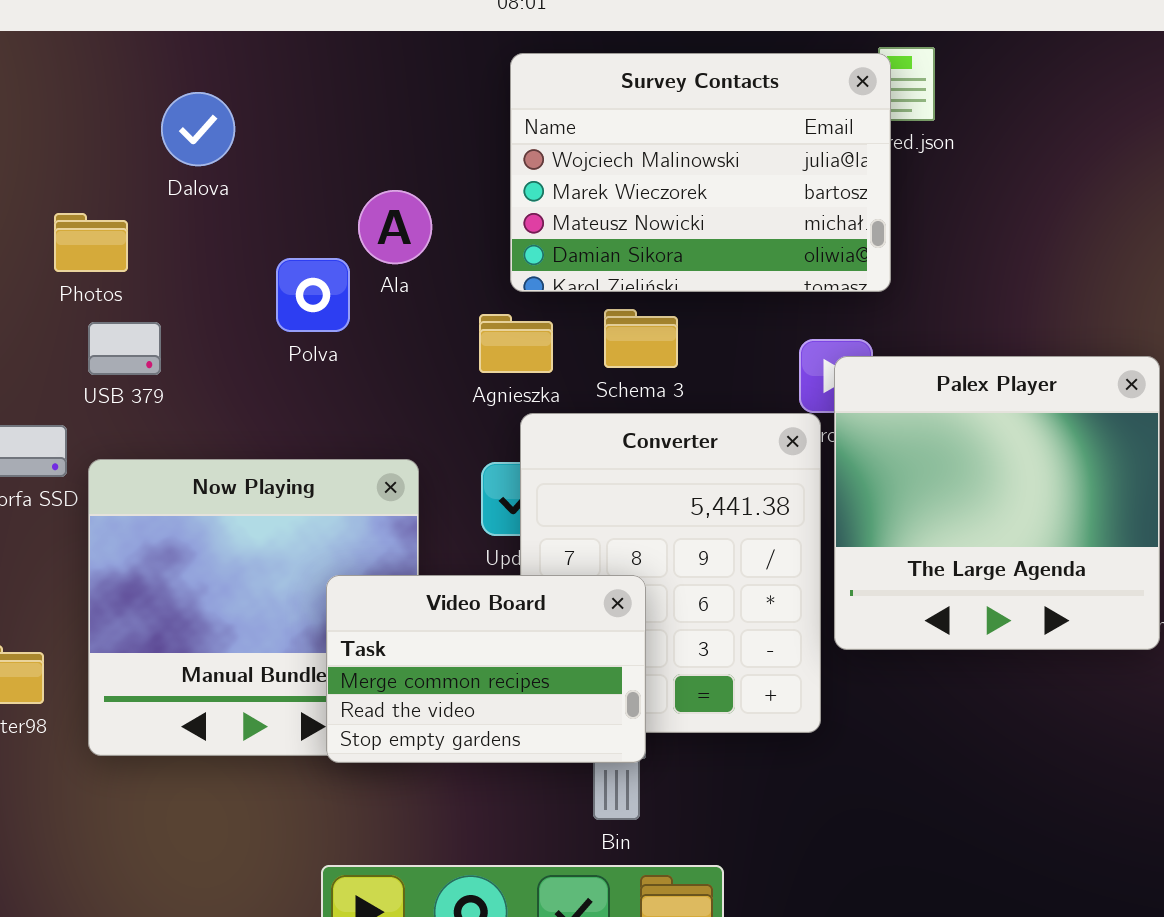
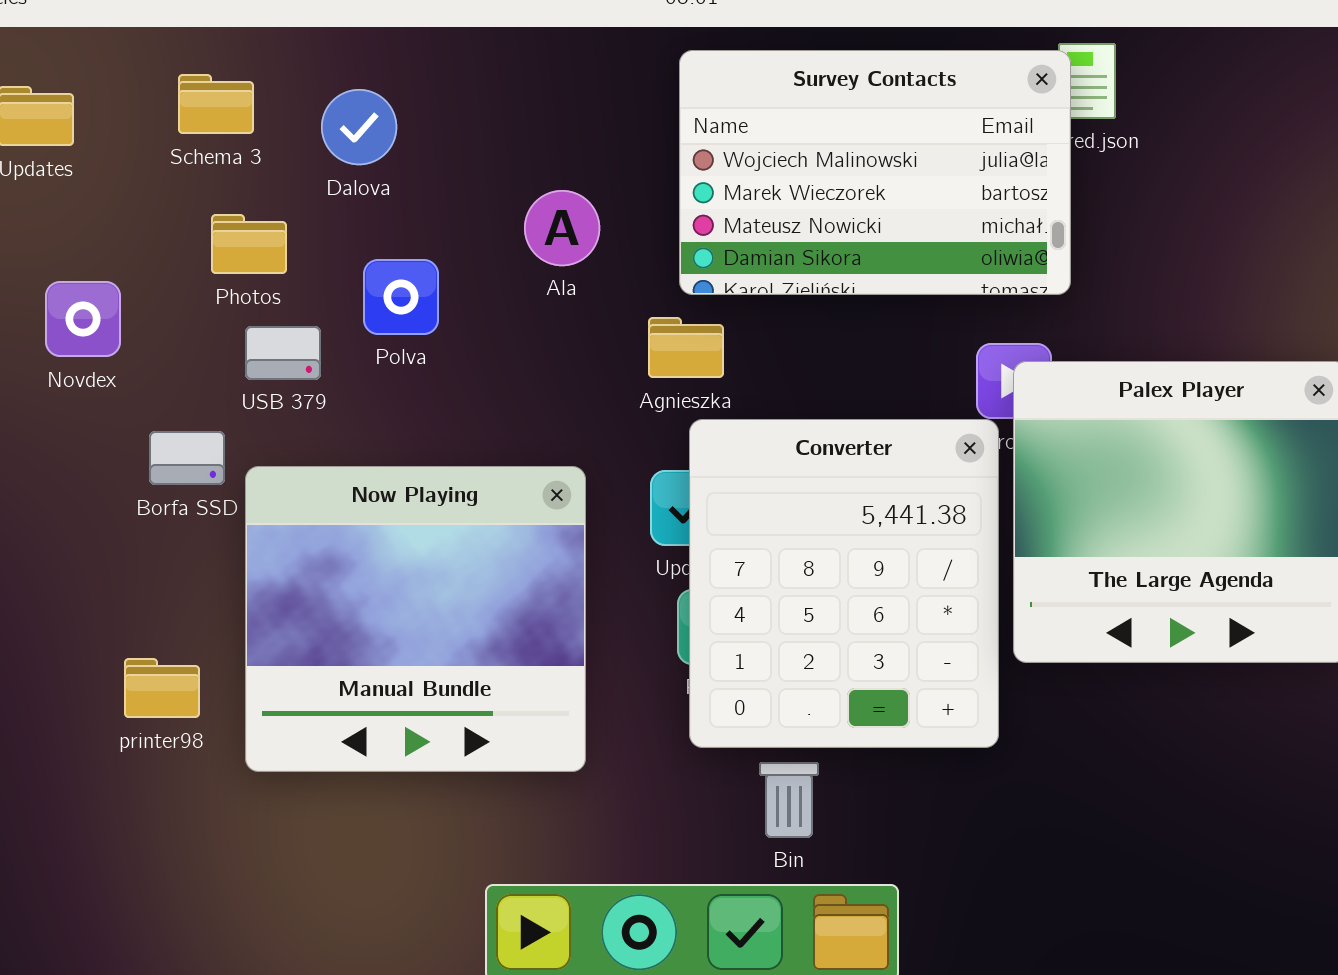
Polva: [276,258,350,332] -> [363,259,439,335], moved
Schema 3: [604,309,678,368] -> [178,74,254,134], moved
Video Board: [326,575,646,763] -> none, closed

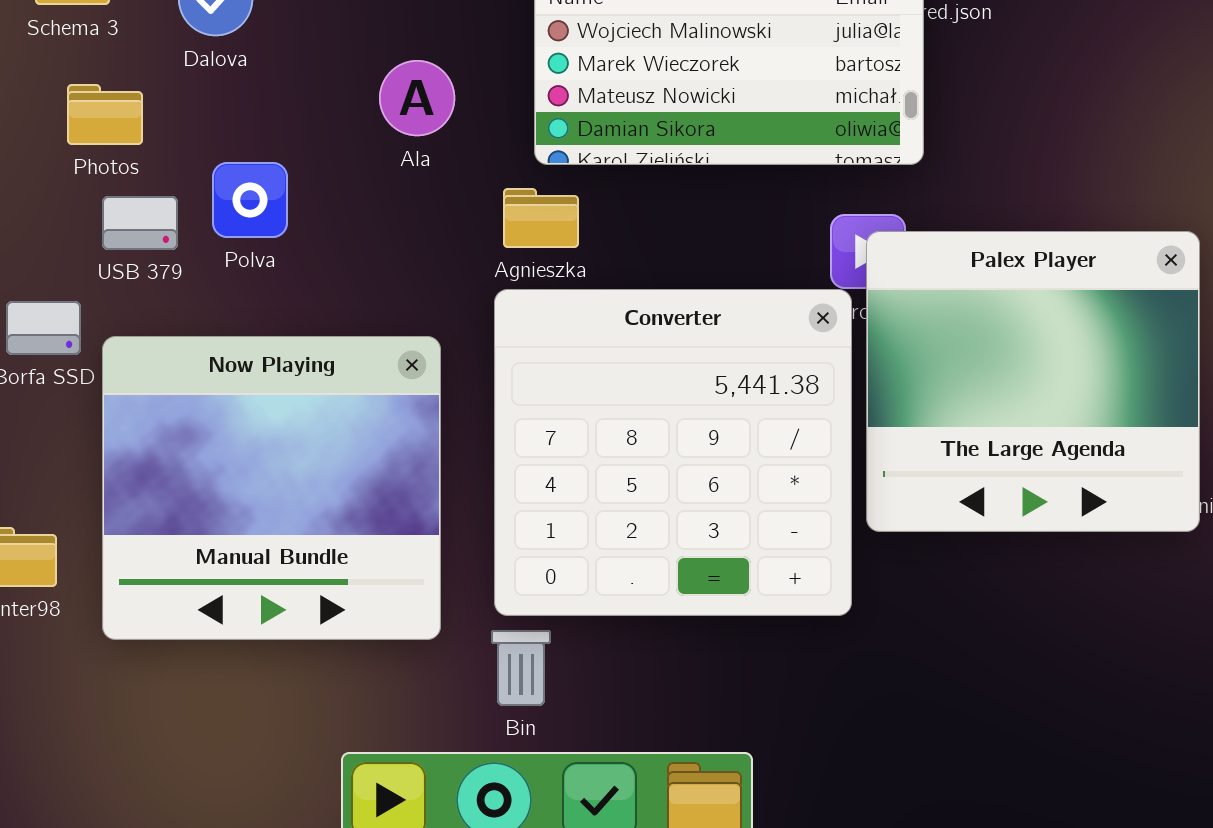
Polva: [363,259,439,335] -> [212,162,288,238], moved
Converter: [689,419,999,748] -> [494,289,852,616], resized
Bin: [759,762,819,838] -> [491,630,551,706], moved

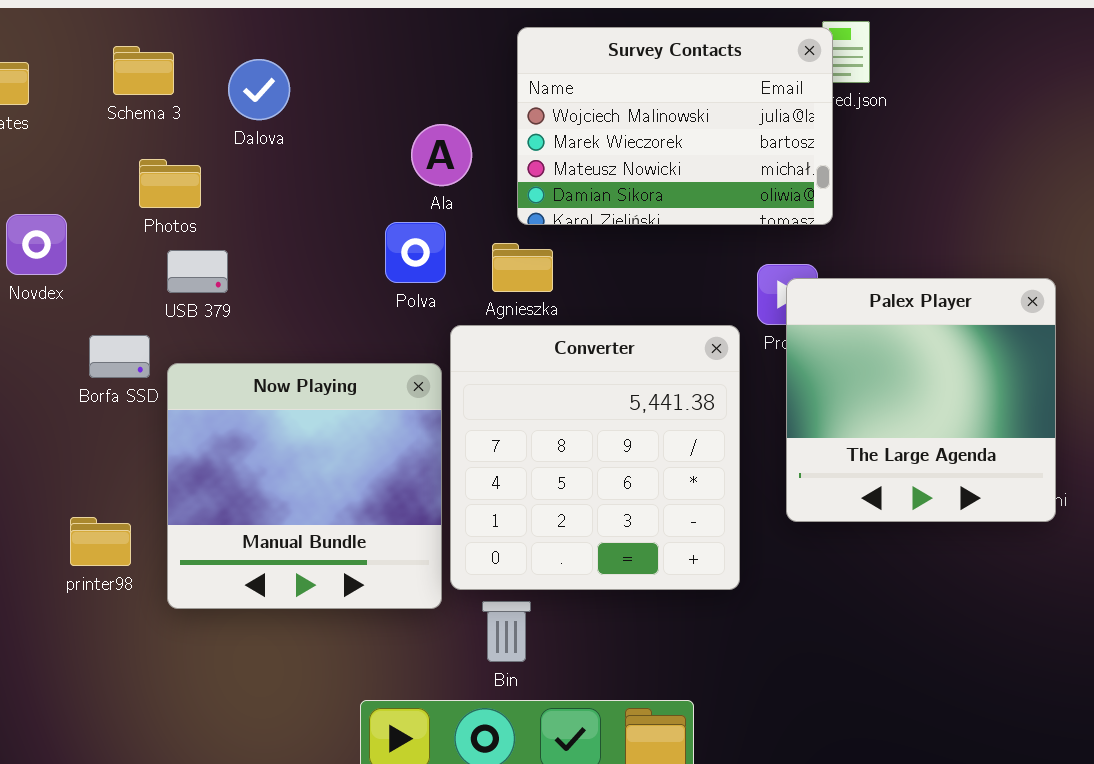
Ala: [379,60,455,136] -> [411,124,472,186], moved
Polva: [212,162,288,238] -> [385,222,446,283], moved
Converter: [494,289,852,616] -> [450,325,740,590], moved

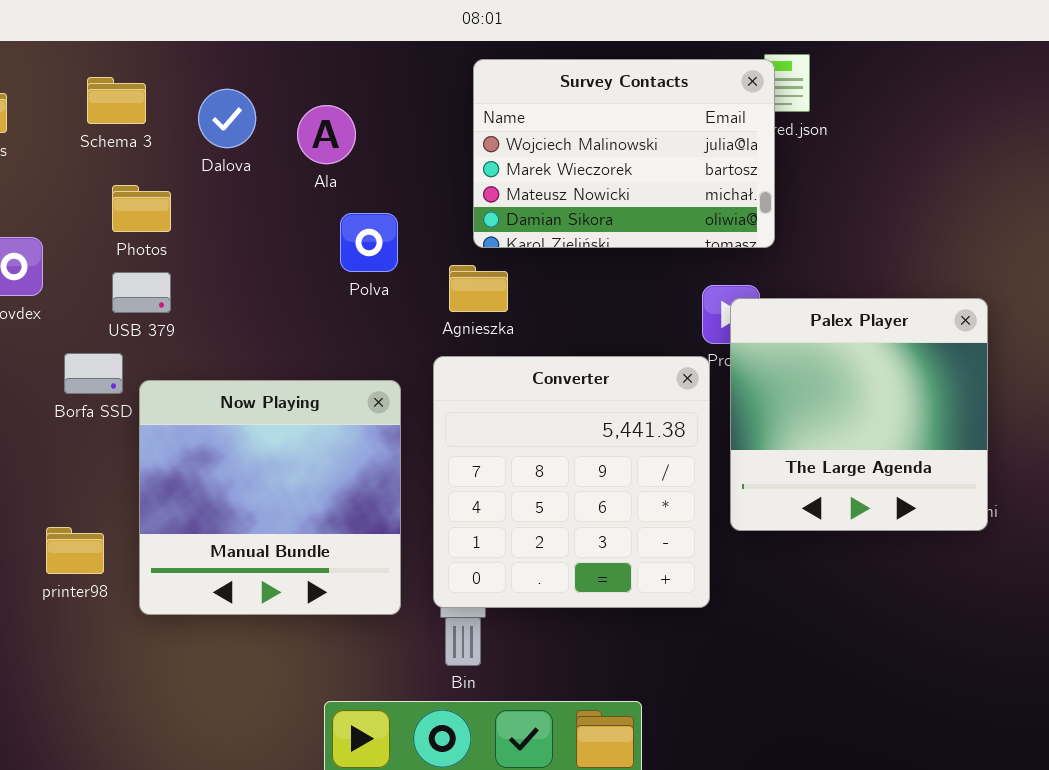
Ala: [411,124,472,186] -> [297,105,356,164], moved
Polva: [385,222,446,283] -> [340,213,398,272], moved
USB 379: [167,250,228,293] -> [112,272,171,313], moved
Converter: [450,325,740,590] -> [433,356,710,608], moved

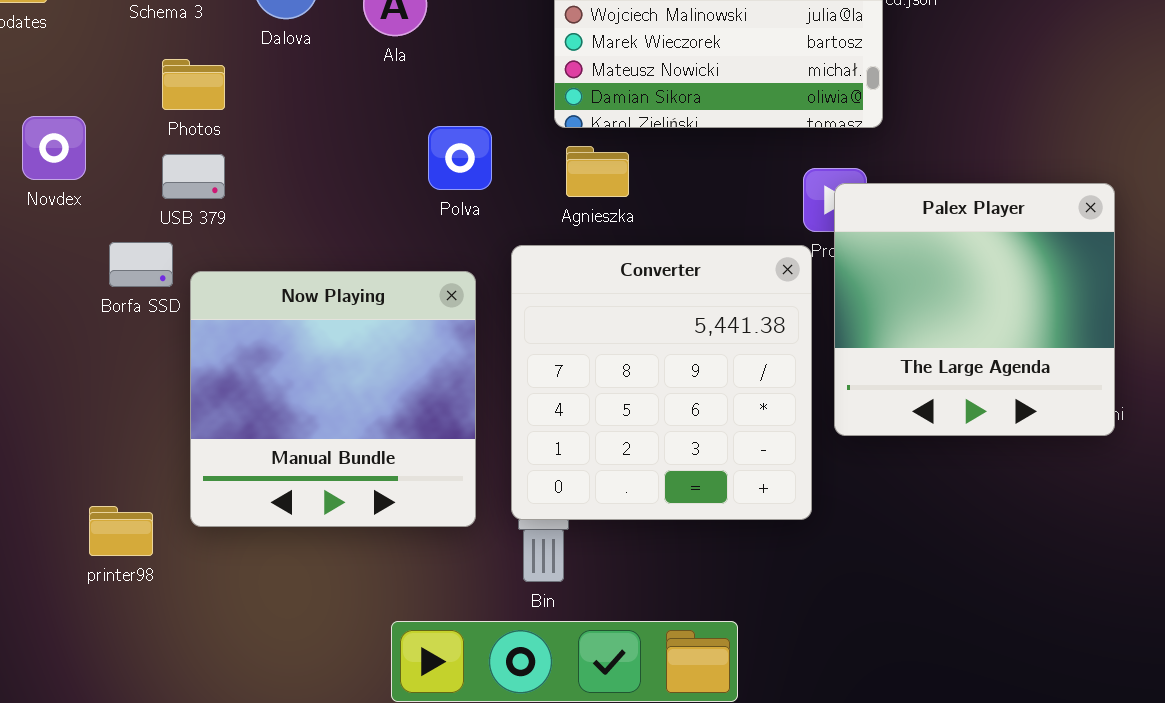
Polva: [340,213,398,272] -> [428,126,492,190], moved
Agnieszka: [449,265,508,312] -> [566,146,629,197], moved
printer98: [46,527,104,574] -> [89,506,153,556], moved

